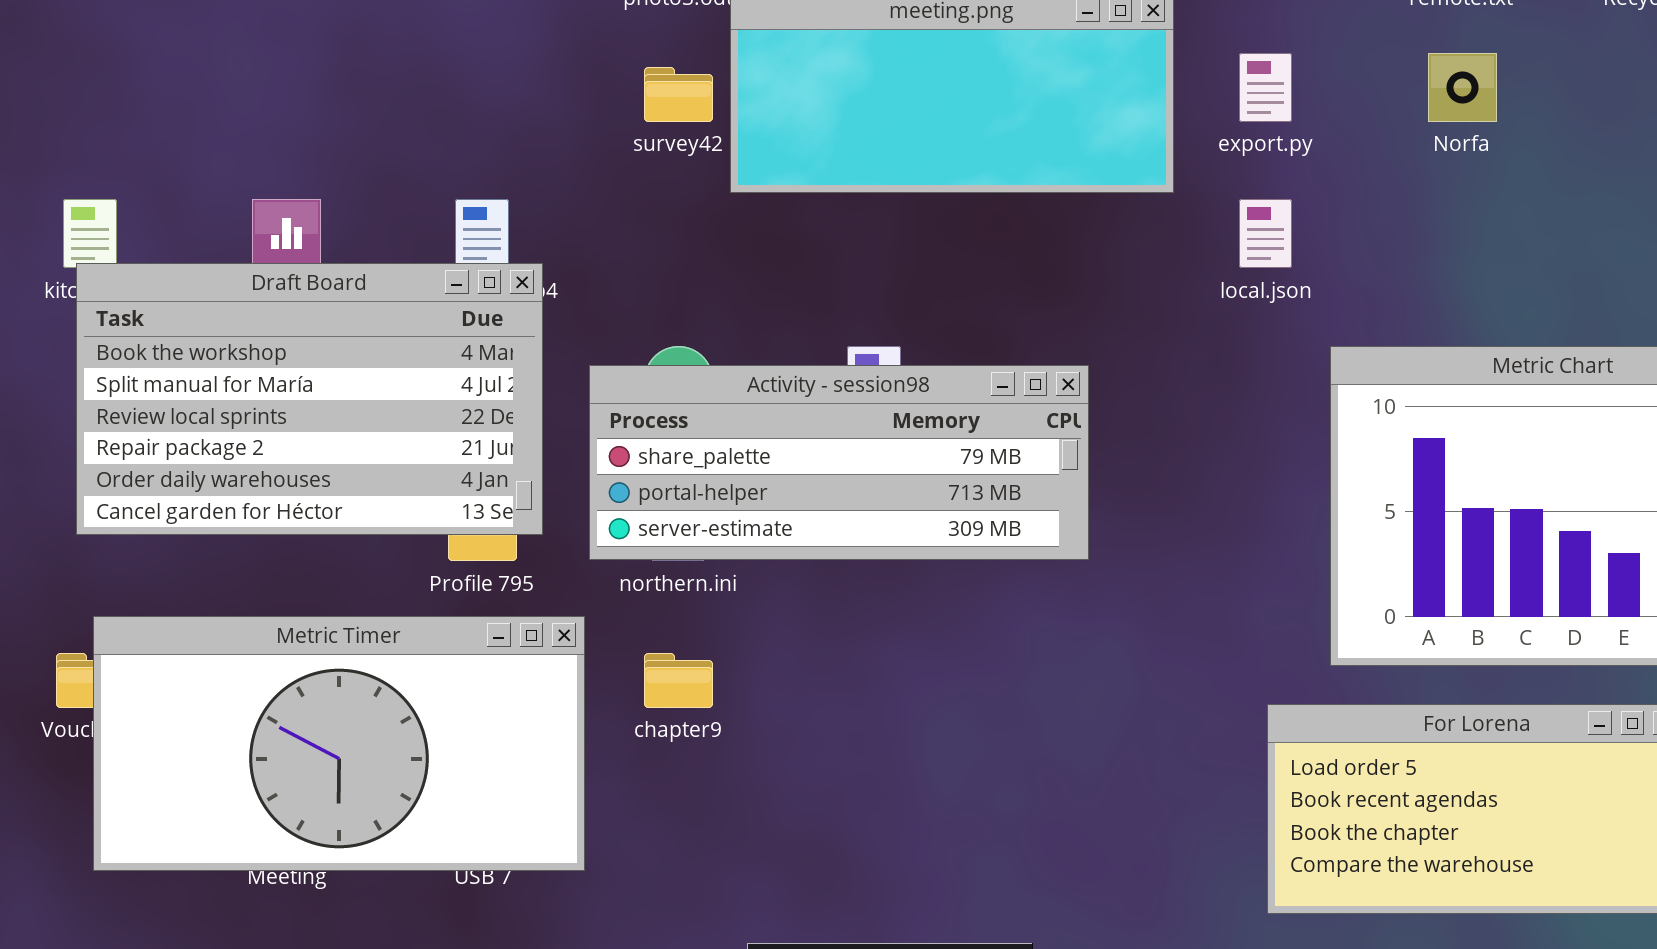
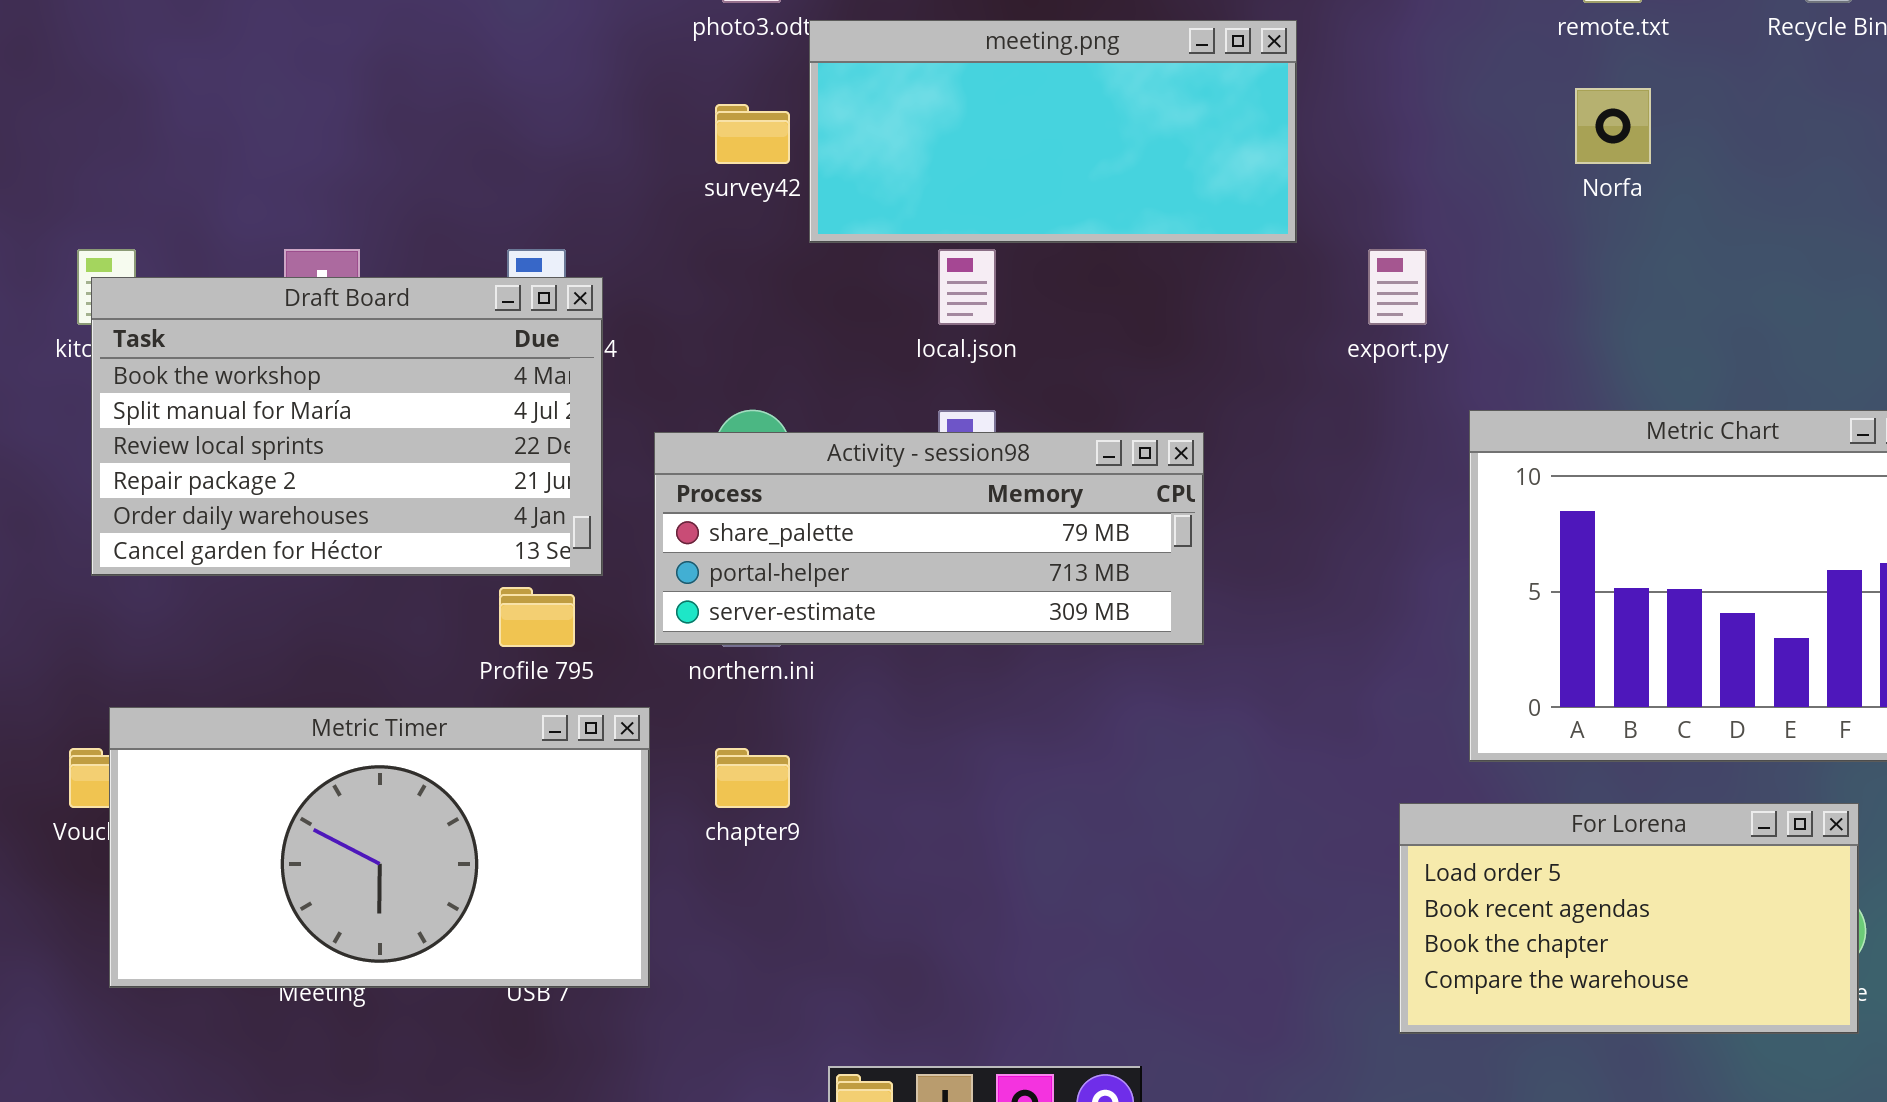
export.py: [1239,53,1292,122] -> [1368,249,1427,325], moved
local.json: [1239,199,1292,268] -> [938,249,996,325], moved
Draft Board: [76,263,543,535] -> [91,277,603,576], moved

